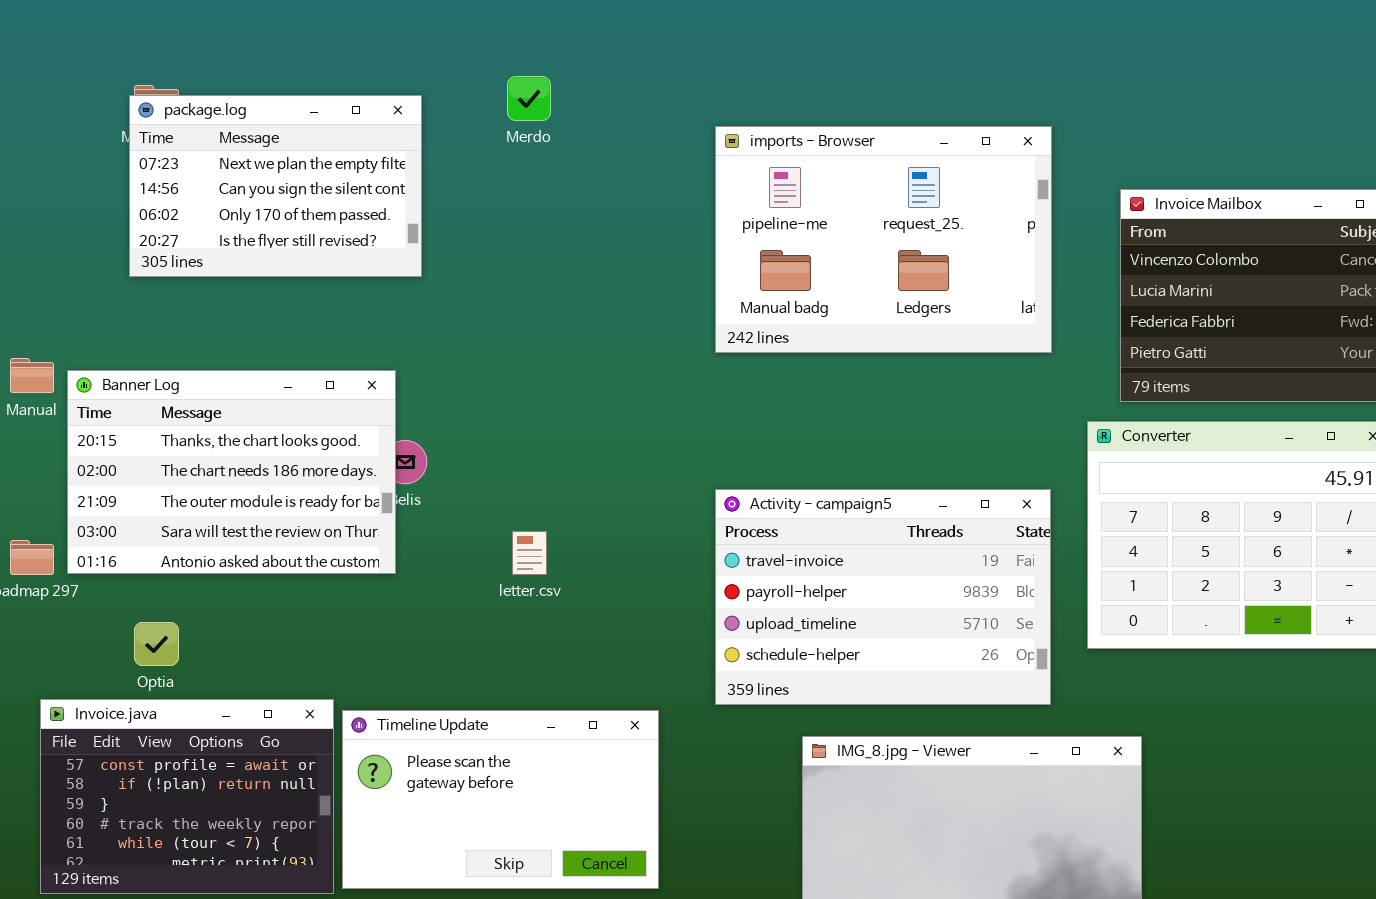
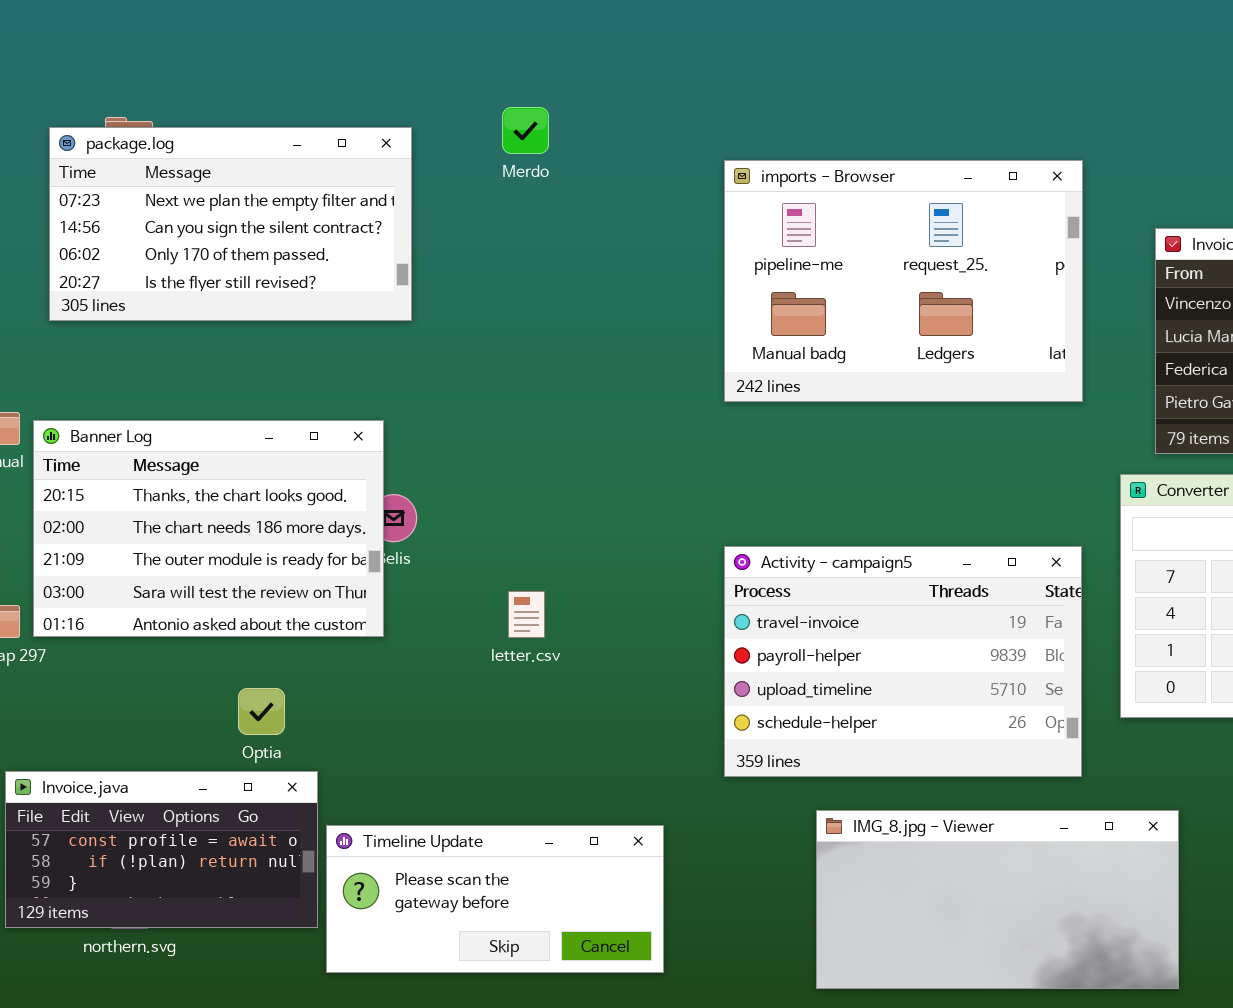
package.log: [129,95,422,277] -> [49,127,412,321], resized
Optia: [134,622,179,666] -> [238,688,285,735], moved
Invoice.java: [40,699,334,894] -> [5,771,318,928], resized
Timeline Update: [342,710,659,889] -> [326,825,664,973], resized

